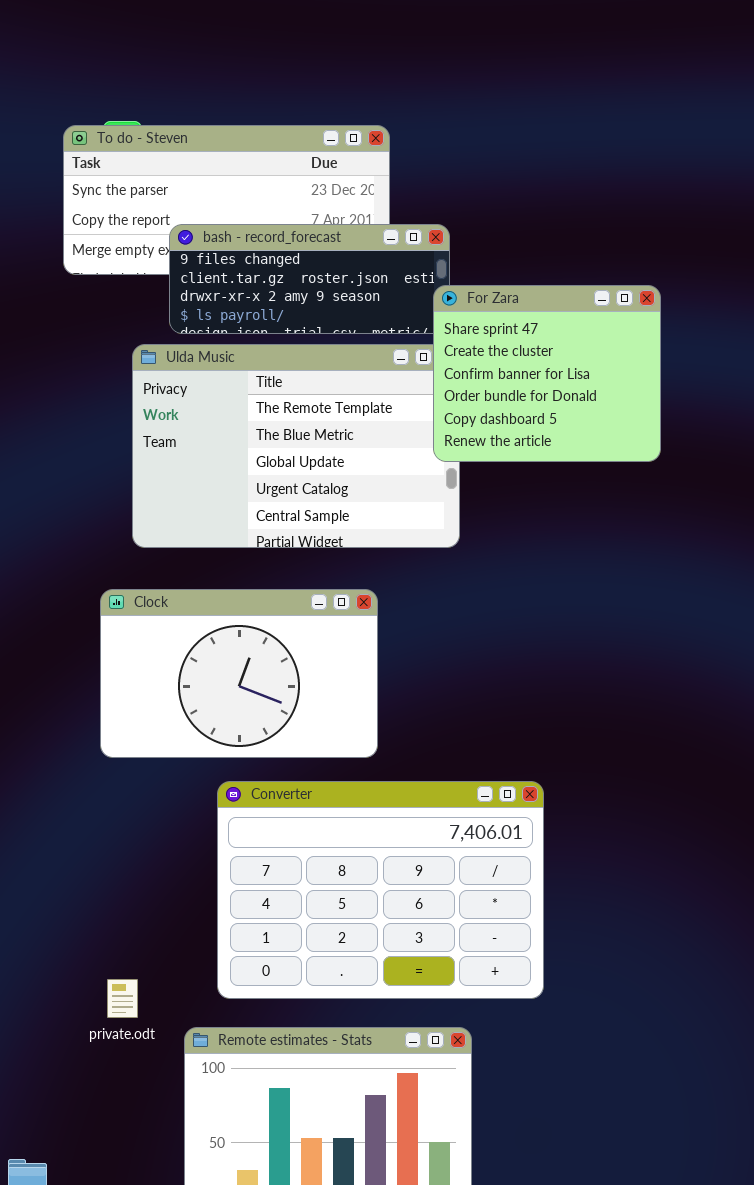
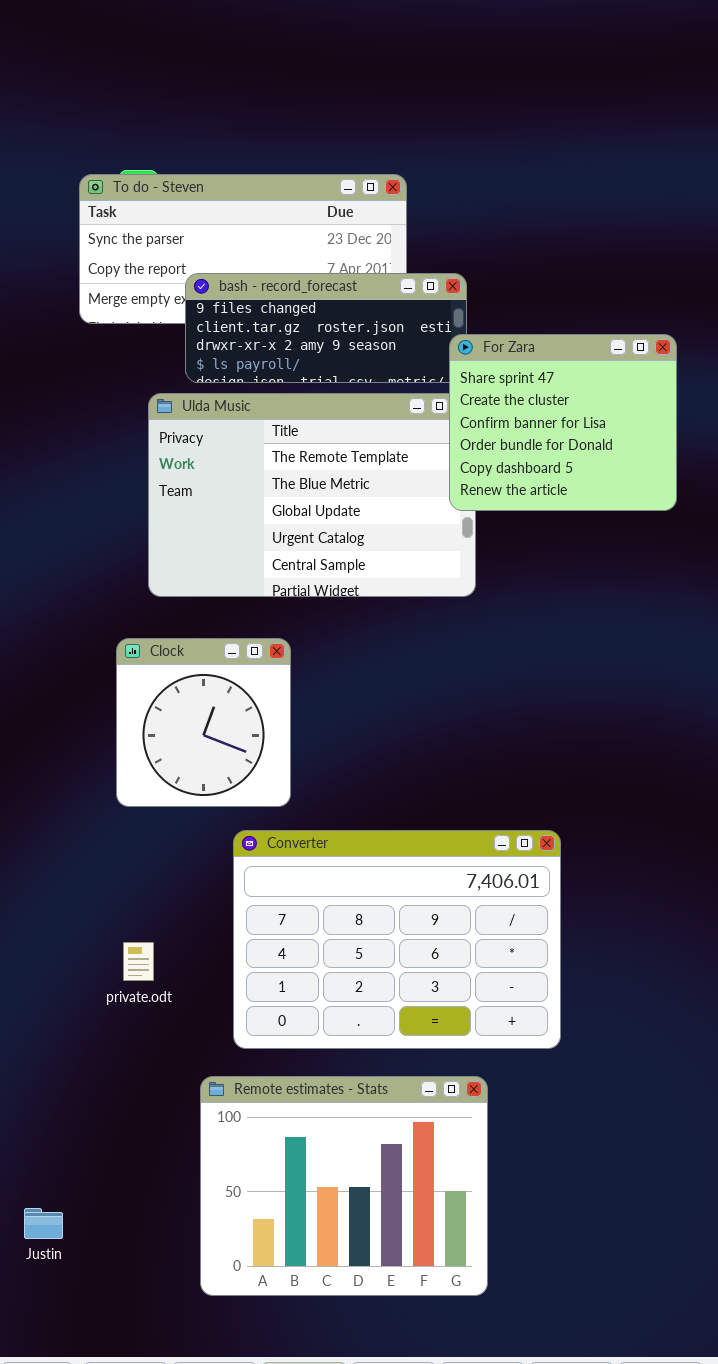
Clock: [100,589,378,758] -> [116,638,291,807], resized
private.odt: [107,979,138,1018] -> [123,942,154,981], moved

